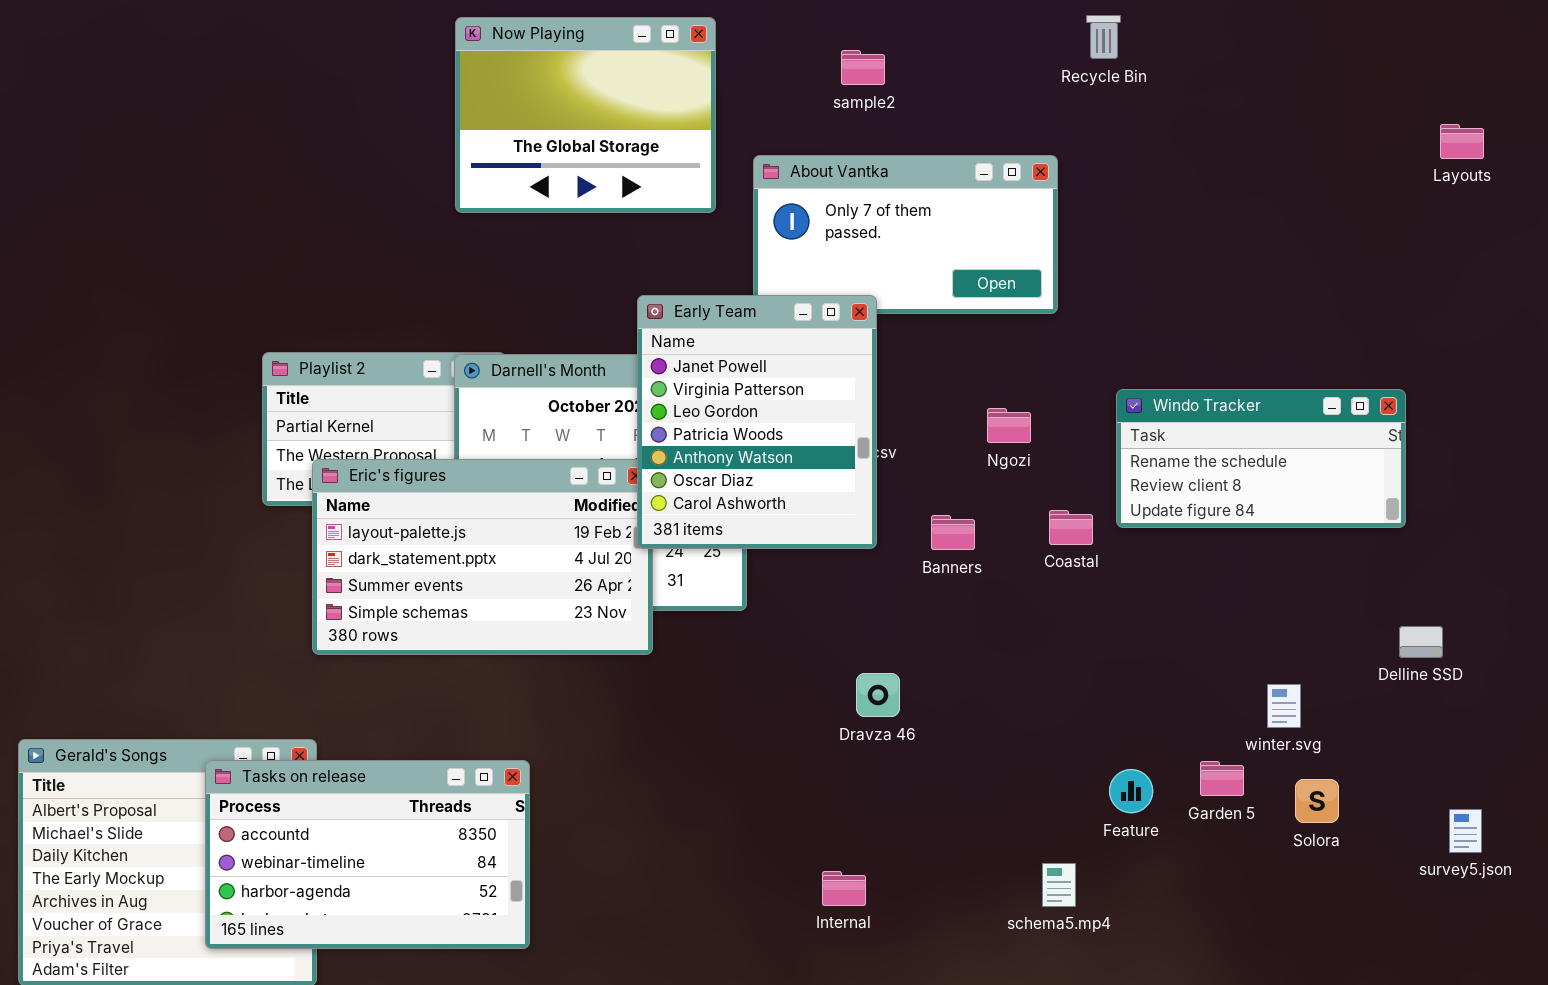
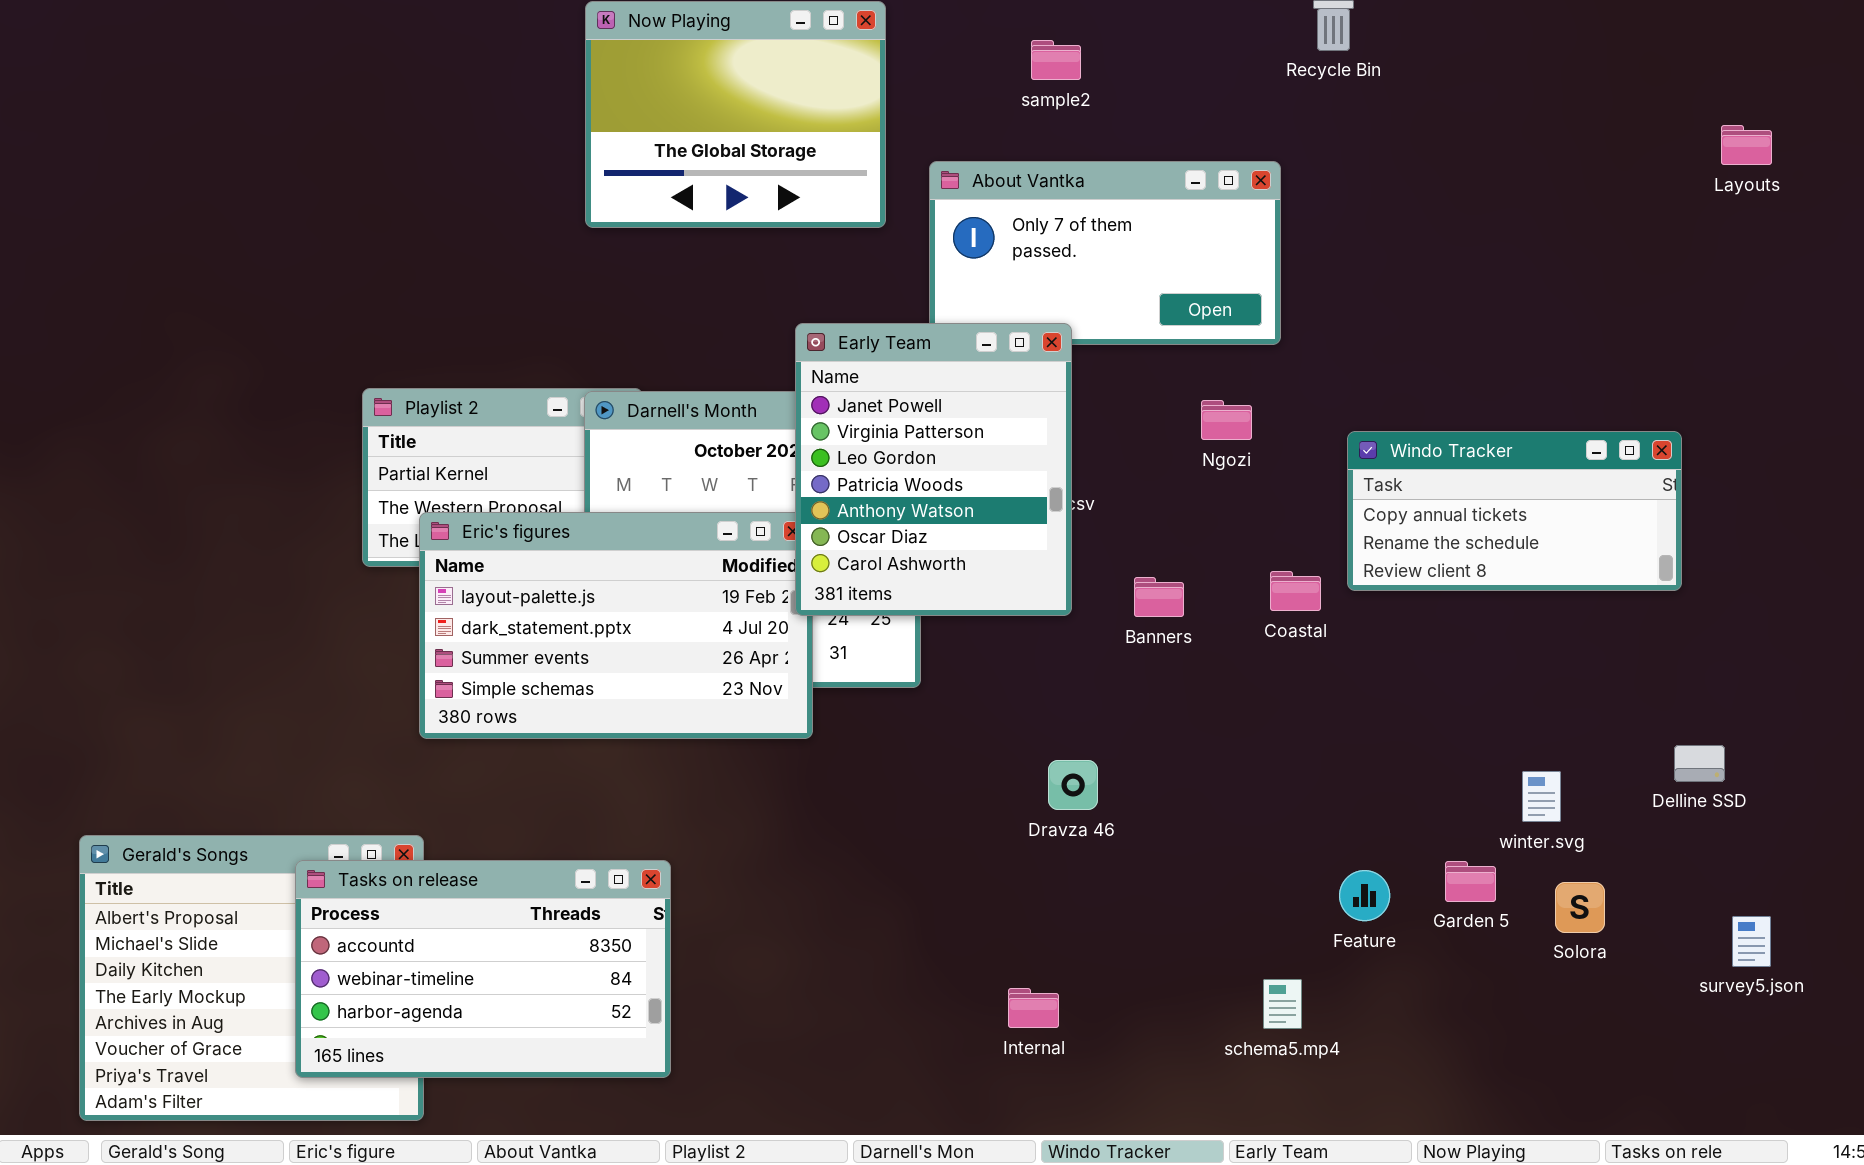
Windo Tracker: [1116,389,1406,528] -> [1347,431,1682,591], scrolled up 1 row
Ngozi: [987,408,1031,443] -> [1201,400,1252,440], moved
Delline SSD: [1399,626,1443,658] -> [1674,745,1725,782], moved

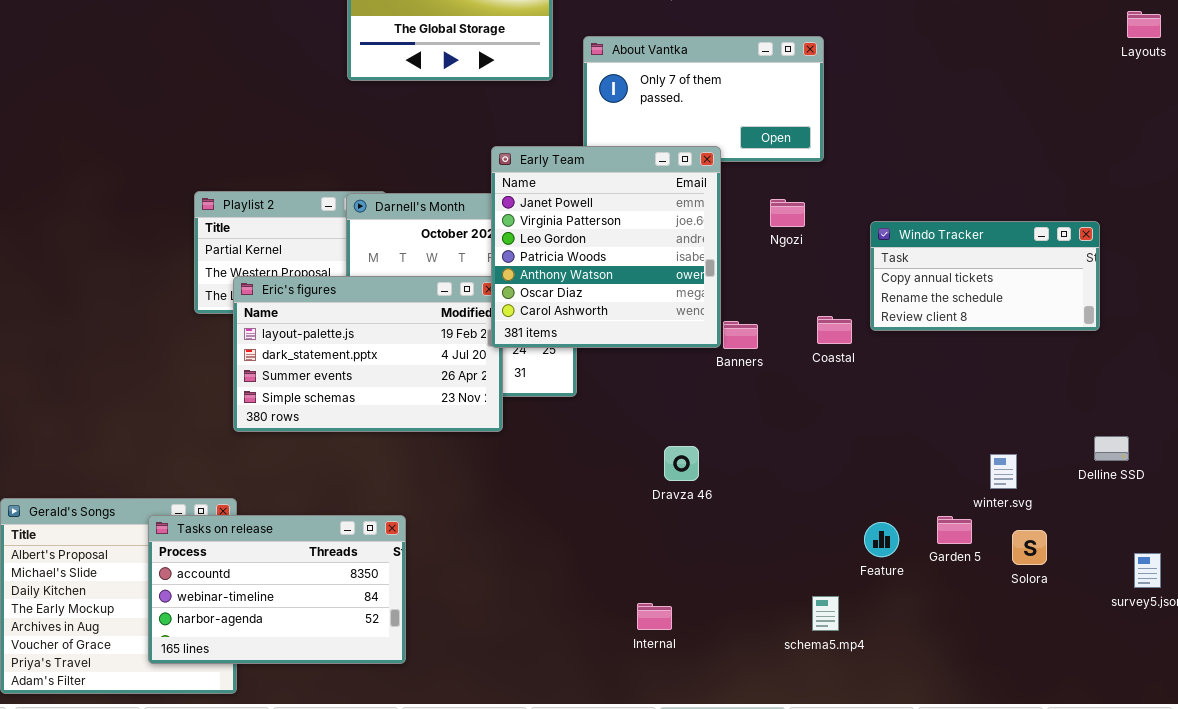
Early Team: [795,323,1072,616] -> [491,146,721,348], resized

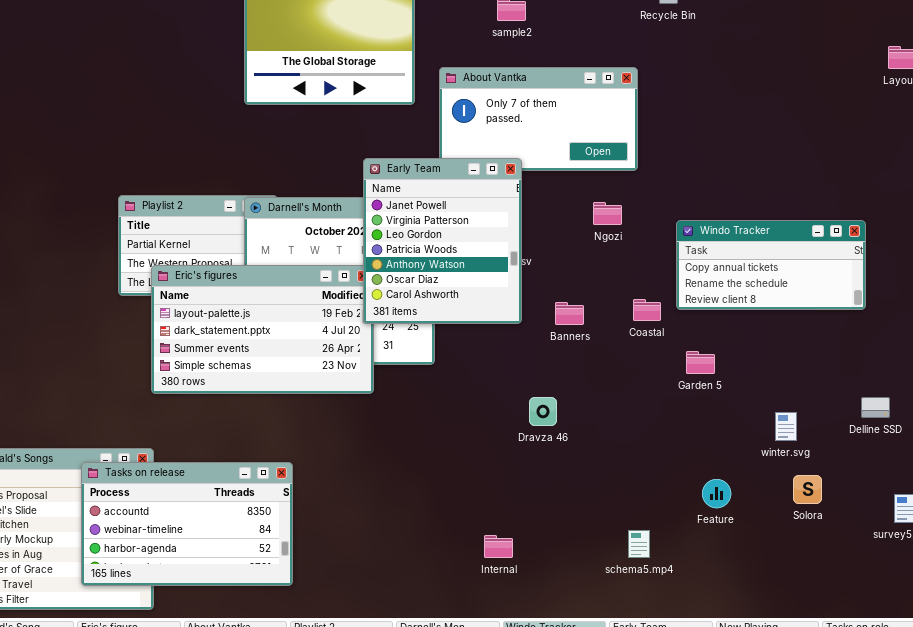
Early Team: [491,146,721,348] -> [363,158,522,324], resized
Dravza 46: [664,446,699,481] -> [529,397,557,426], moved
Garden 5: [937,516,972,544] -> [686,351,715,374], moved
Feature: [864,522,899,557] -> [702,479,731,508], moved

